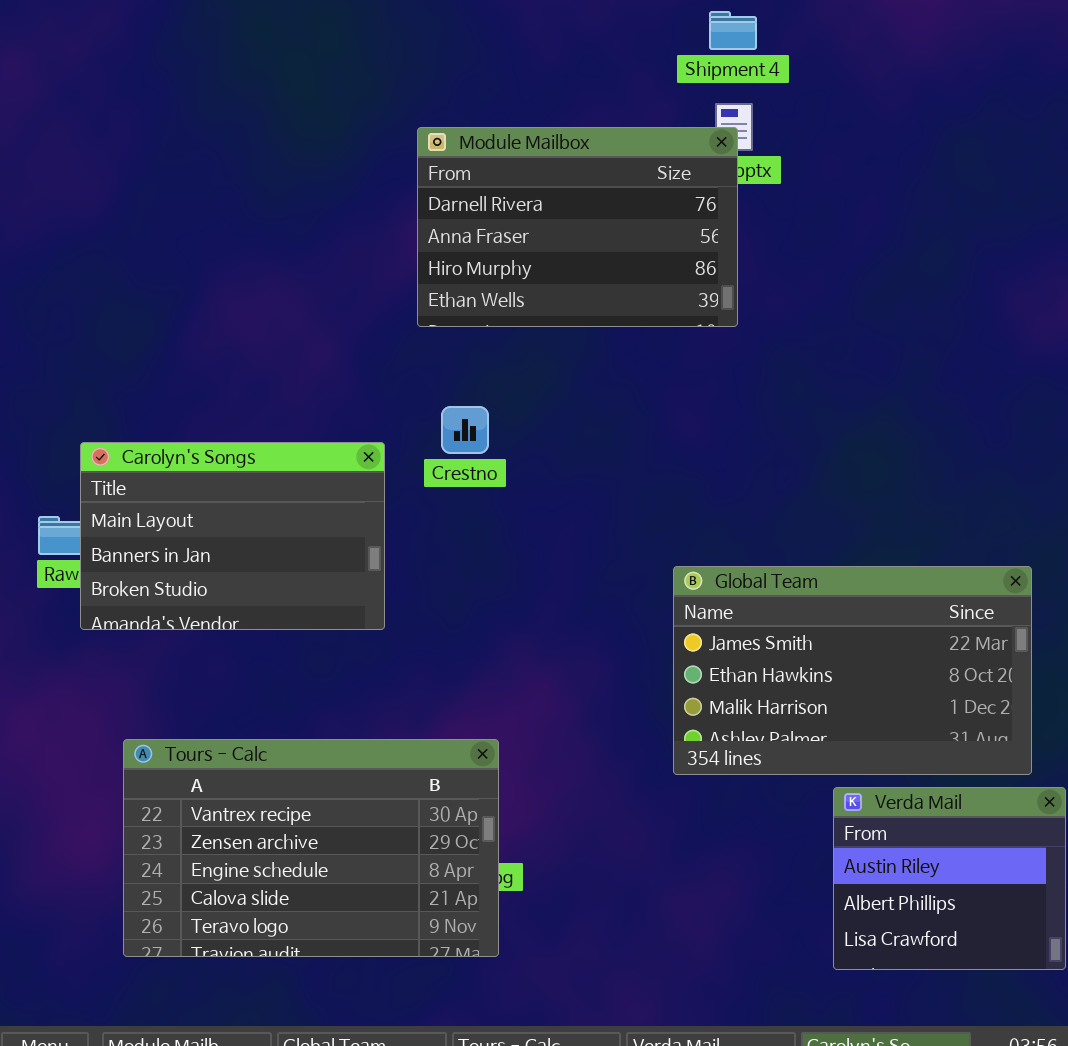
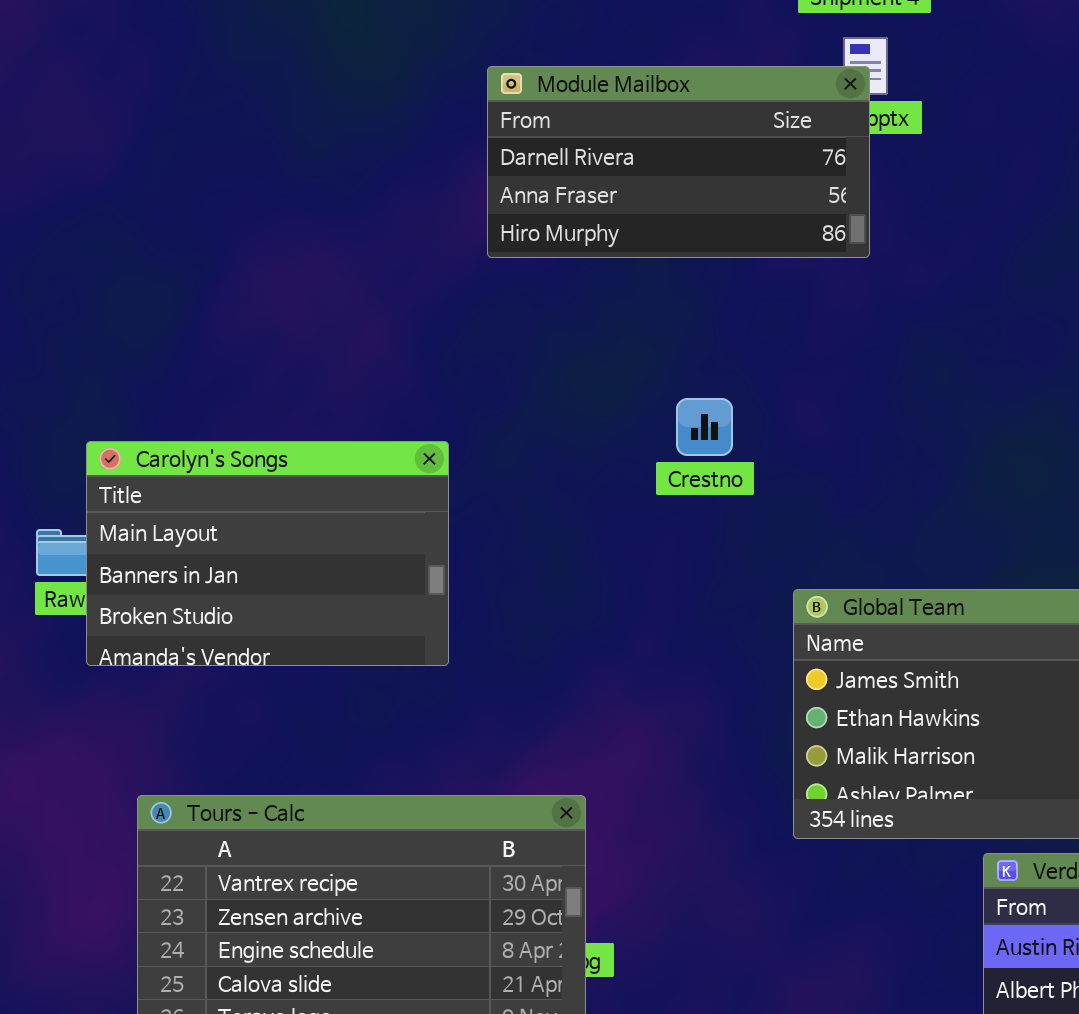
Module Mailbox: [417,127,738,327] -> [487,66,870,258], resized
Crestno: [441,406,489,454] -> [676,398,733,456], moved

